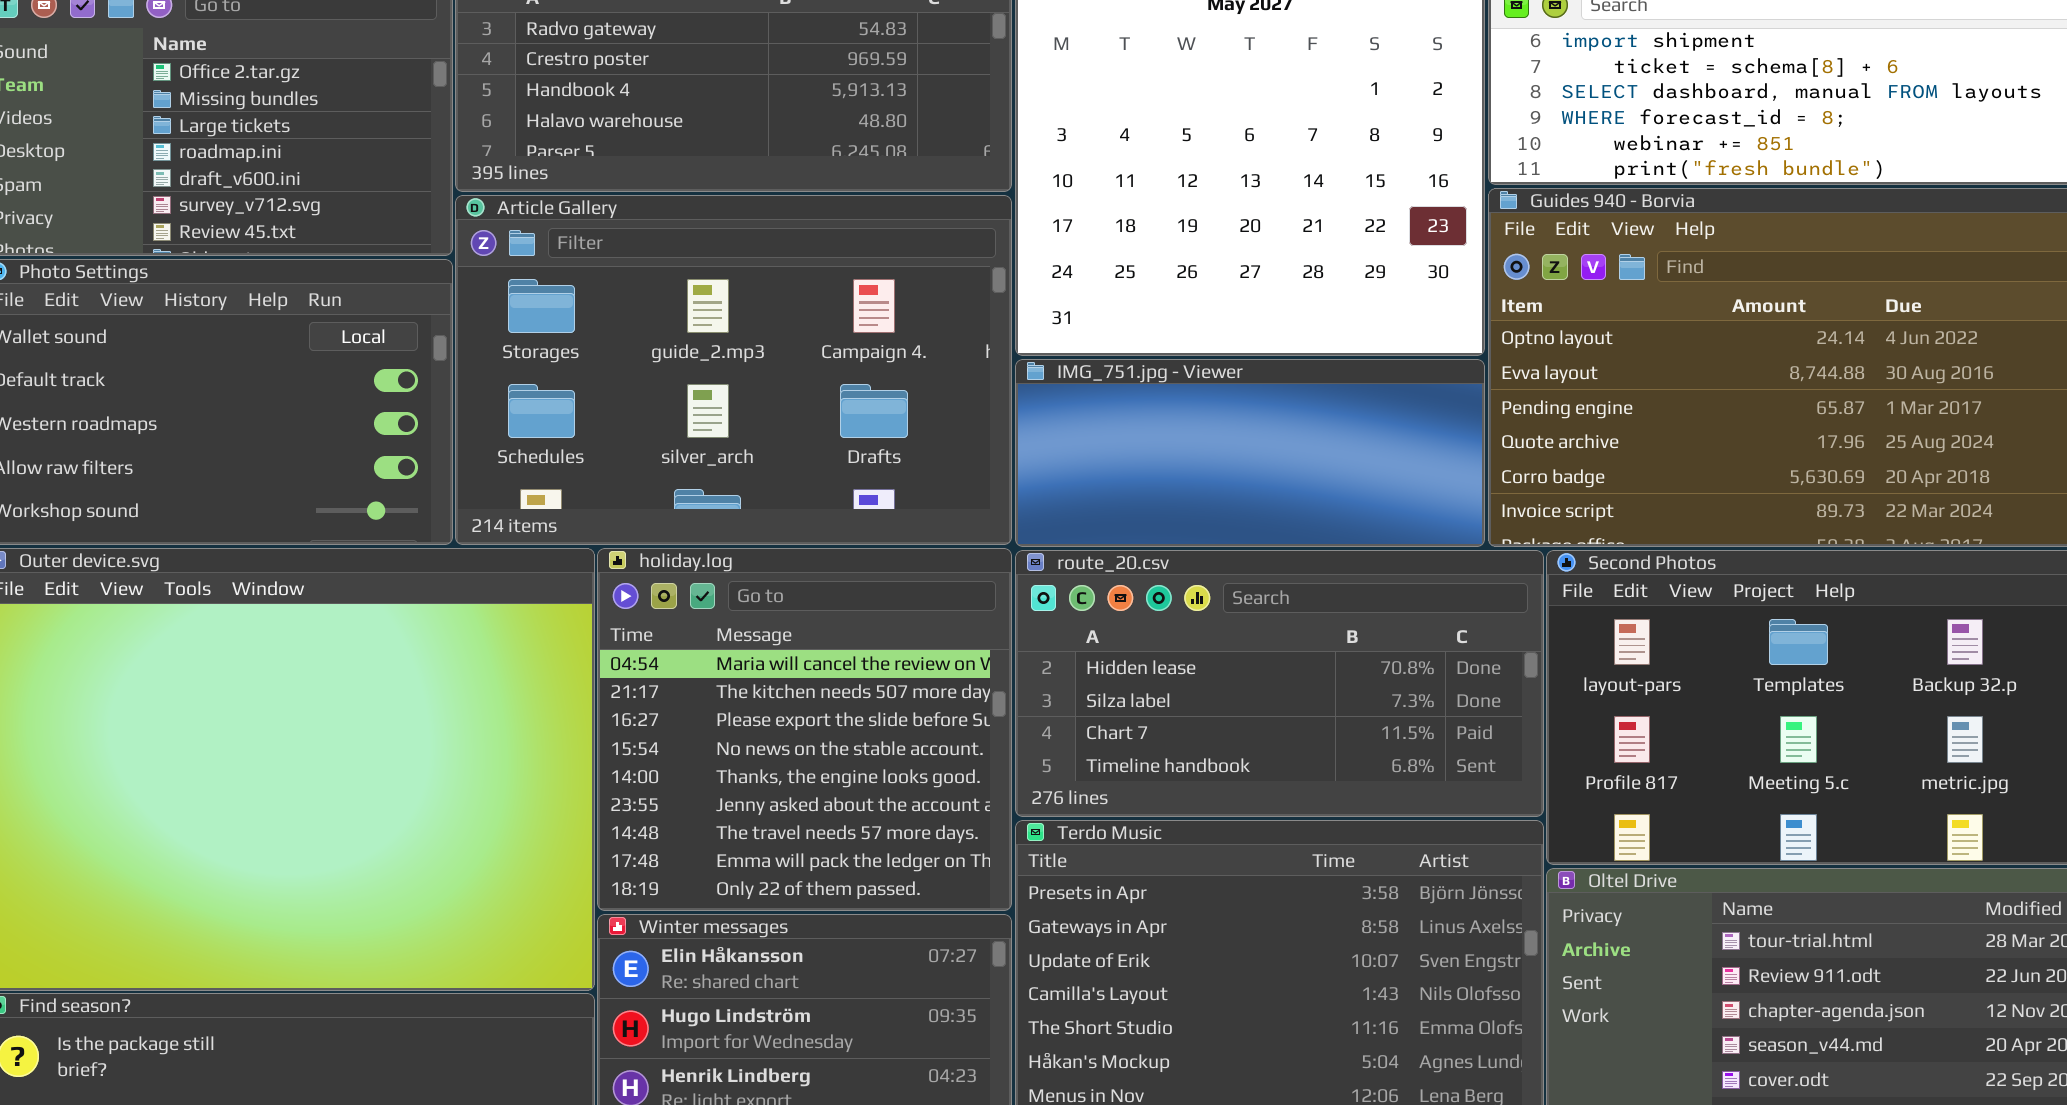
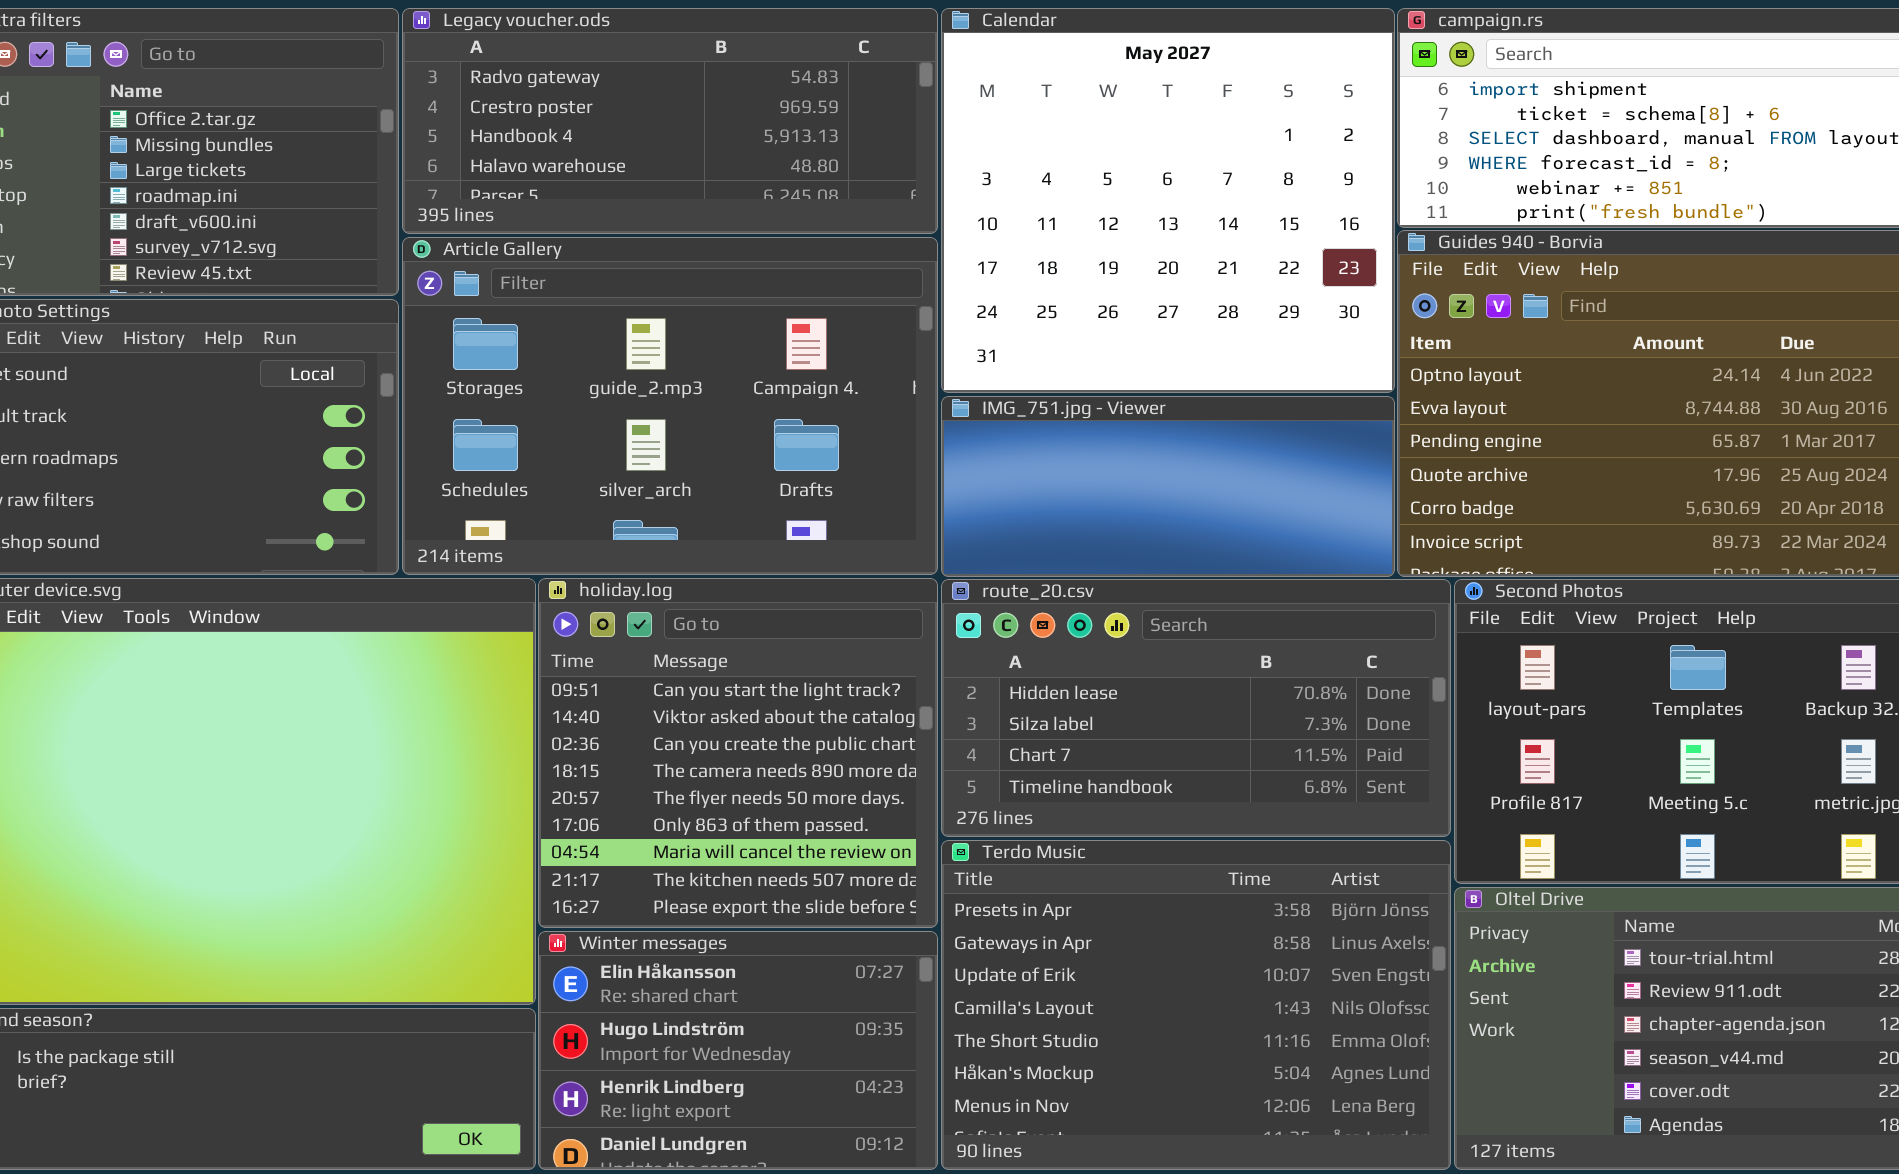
holiday.log: [597,548,1012,911] -> [538,578,938,928], scrolled up 6 rows

